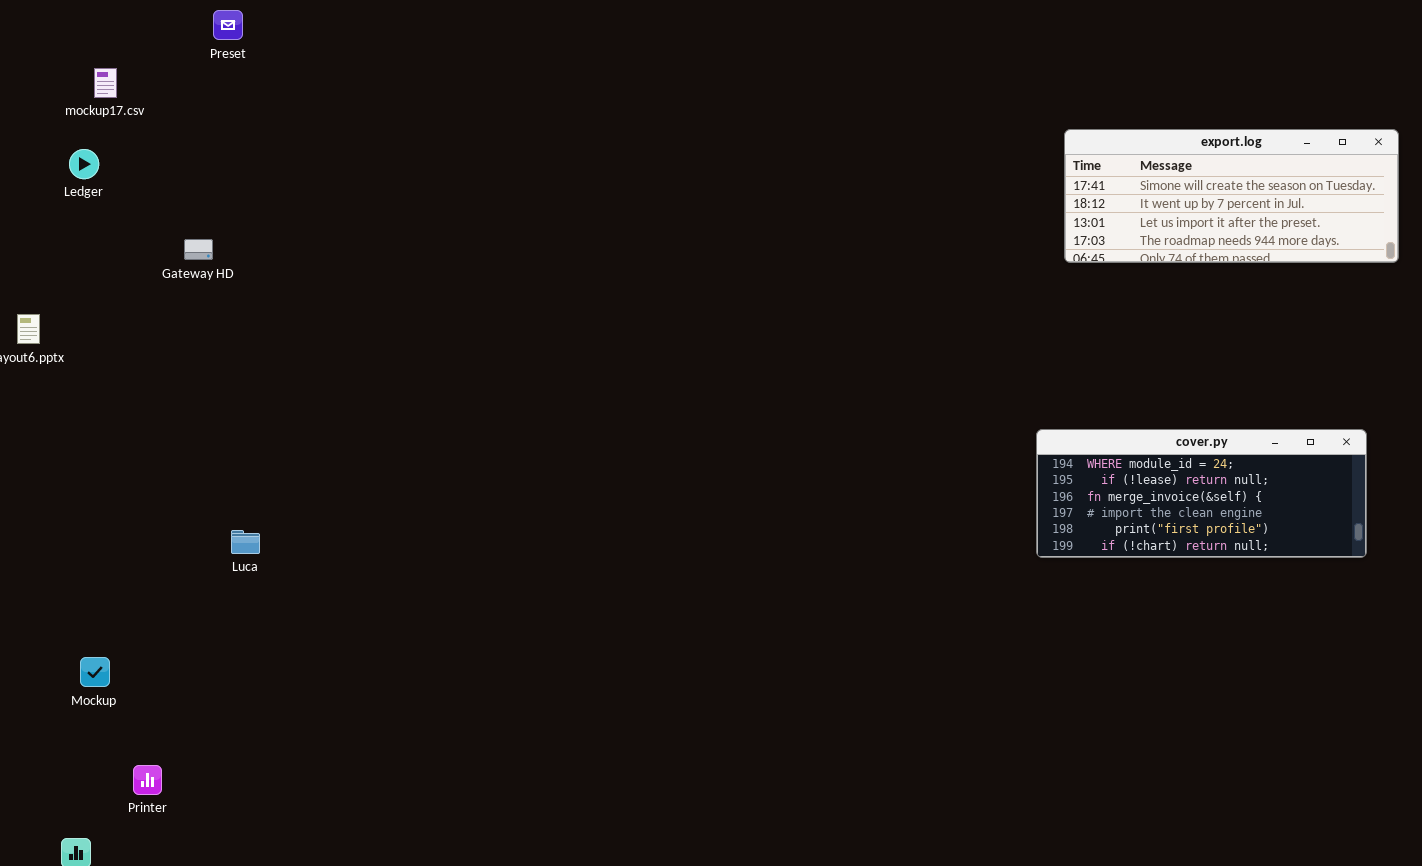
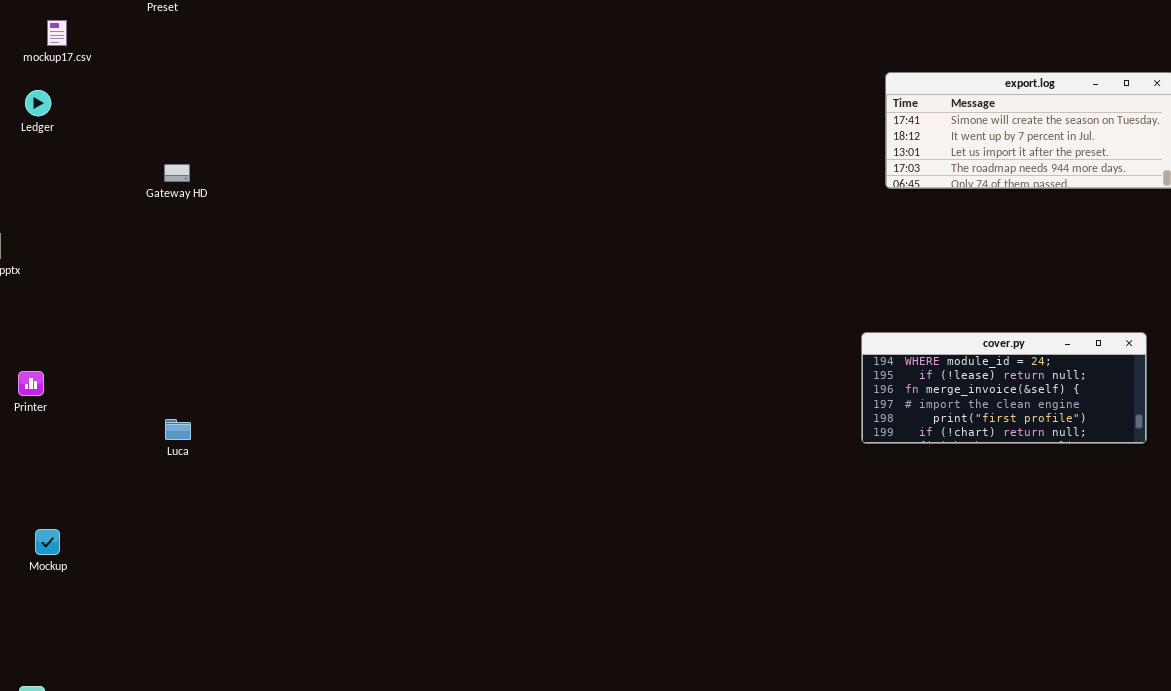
Gateway HD: [184,239,213,260] -> [164,164,190,182], moved
Printer: [133,765,162,795] -> [18,371,44,396], moved

